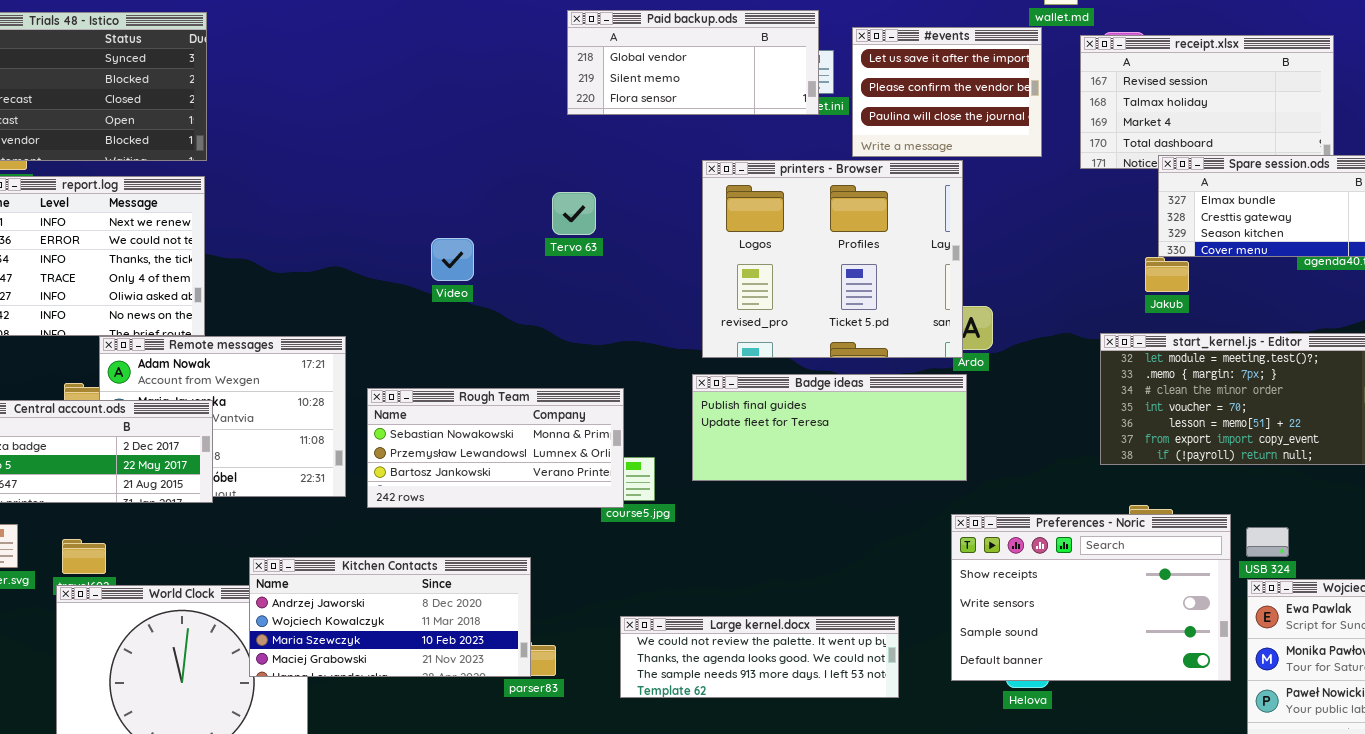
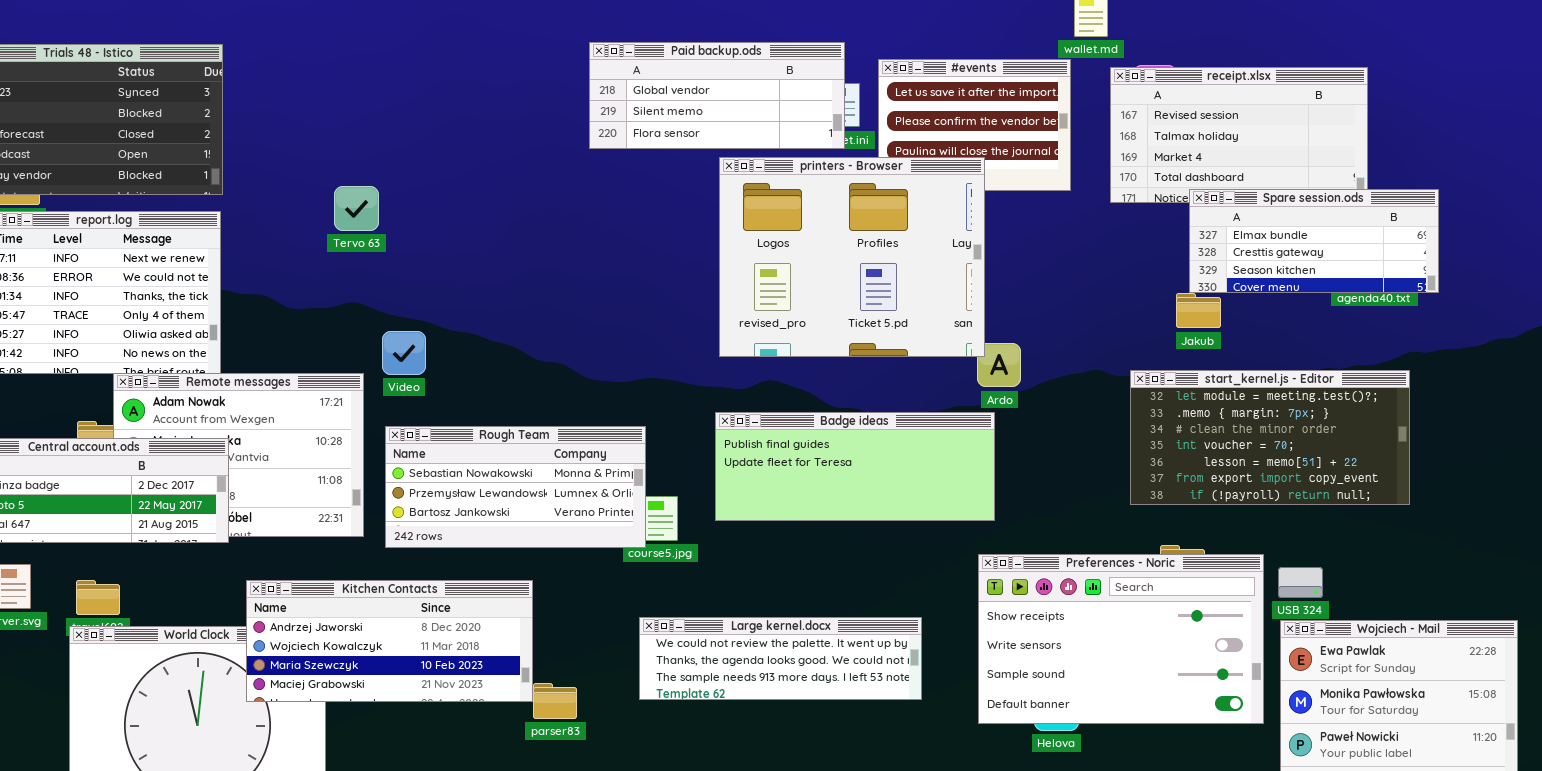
printers - Browser: [702,160,963,358] -> [719,157,985,357], moved
Tervo 63: [552,192,596,235] -> [334,186,379,231], moved
Video: [431,238,474,281] -> [382,331,426,375], moved
Kitchen Contacts: [249,557,531,677] -> [246,580,533,702], moved
Large kernel.docx: [620,616,899,698] -> [639,617,922,700], moved

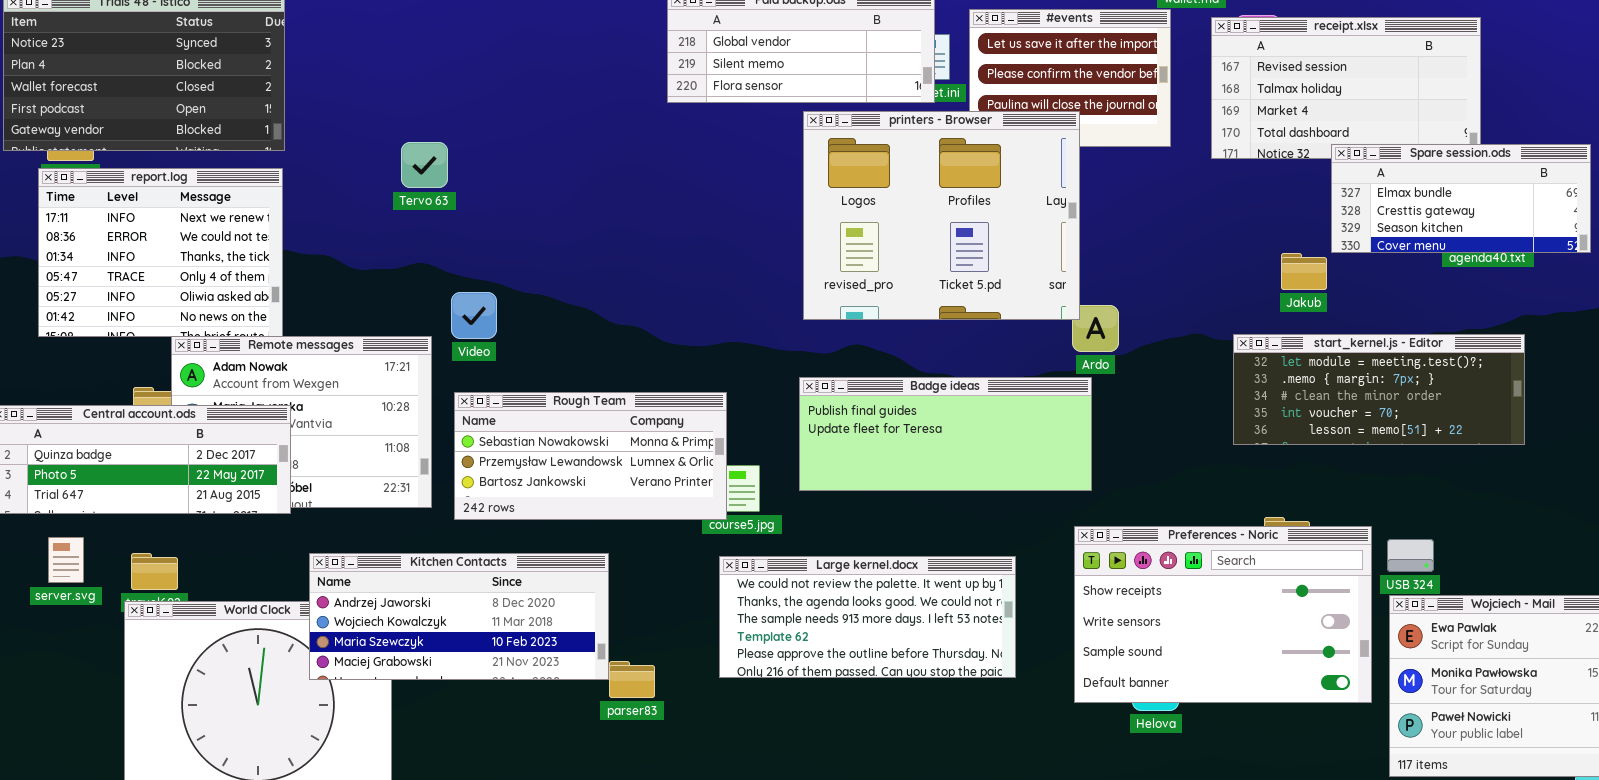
Spare session.ods: [1189,189,1439,293] -> [1331,144,1591,253], moved
start_kernel.js - Editor: [1130,370,1410,505] -> [1233,334,1525,445], resized
Large kernel.docx: [639,617,922,700] -> [719,556,1016,678], resized

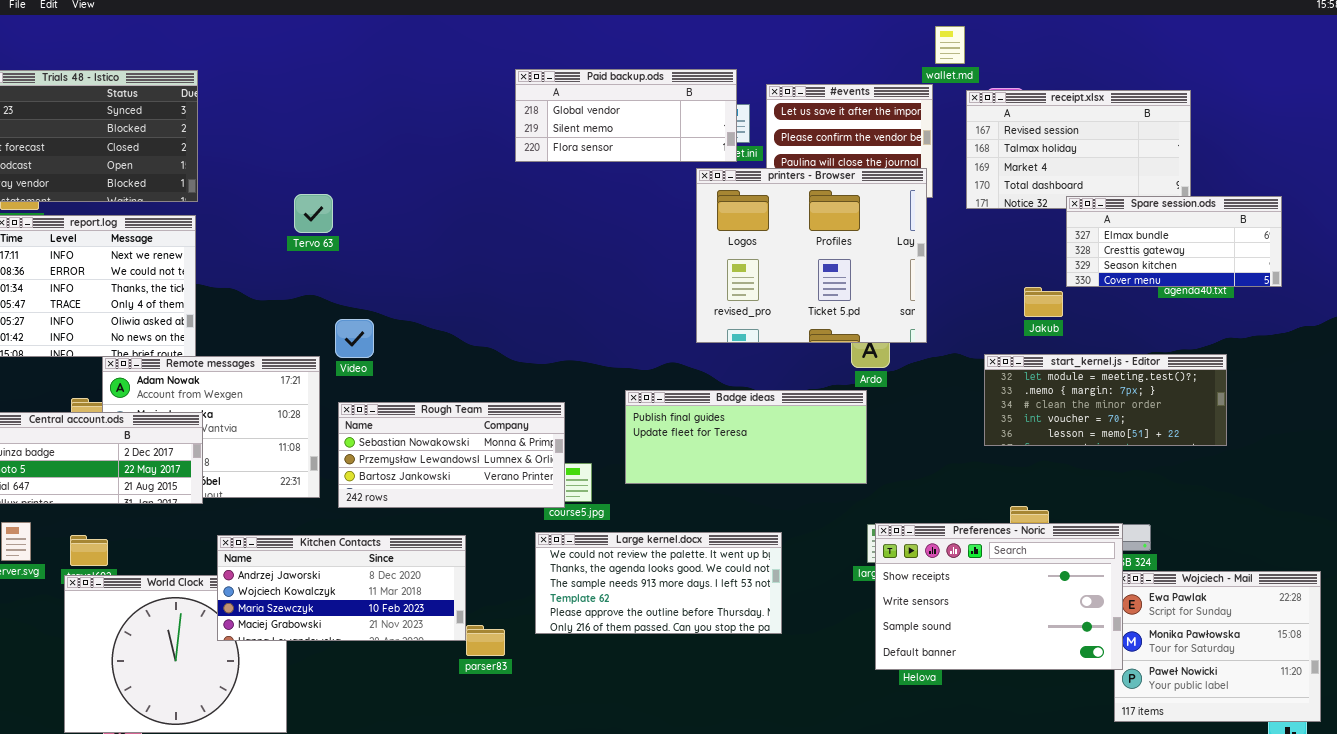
printers - Browser: [803,111,1080,320] -> [696,168,927,343], moved
Preferences - Noric: [1074,526,1372,703] -> [875,523,1123,670], moved
Large kernel.docx: [719,556,1016,678] -> [535,532,782,634], moved

